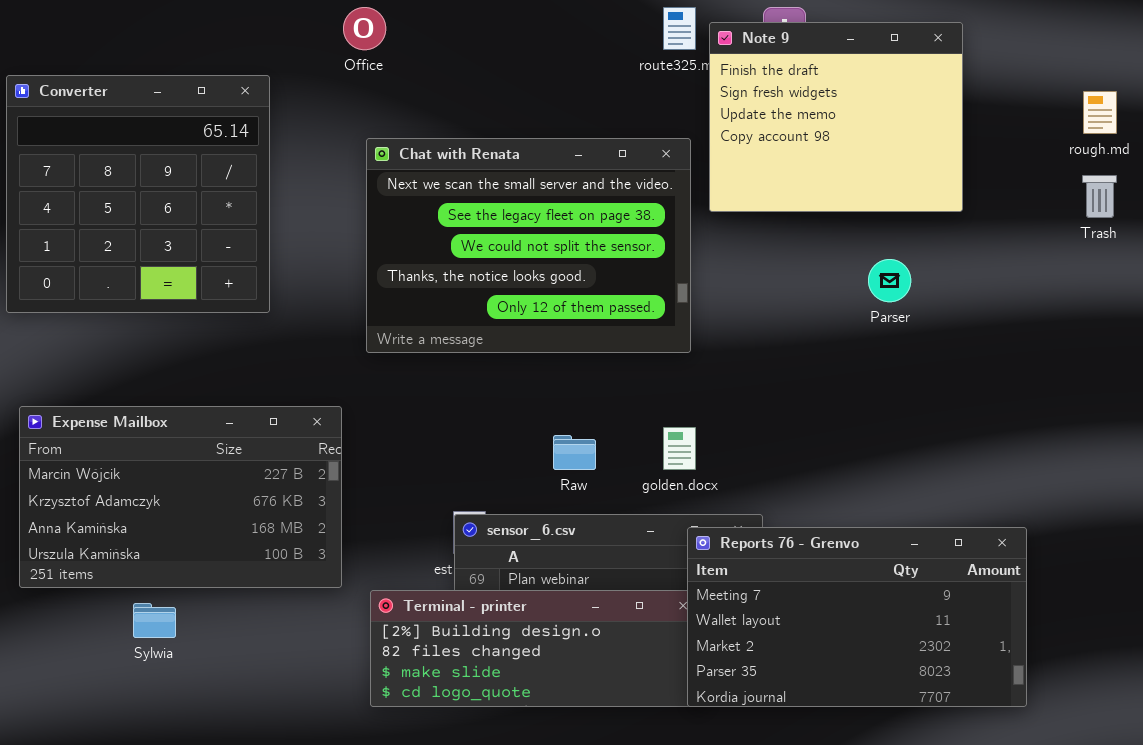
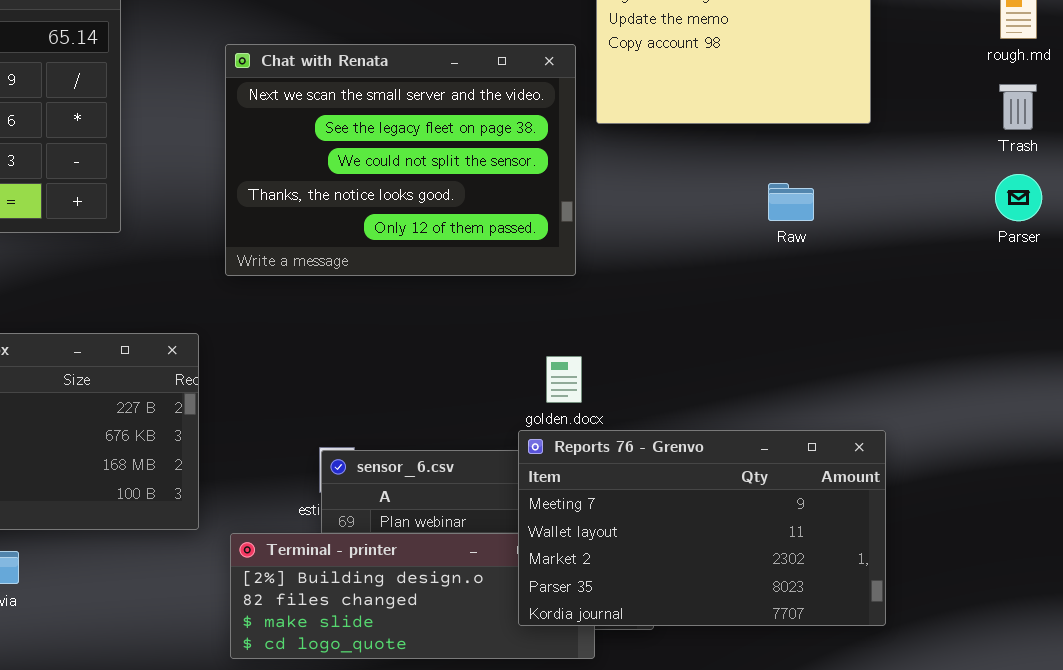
Parser: [868,259,911,302] -> [995,174,1042,221], moved
Raw: [553,435,596,470] -> [768,183,814,221], moved
Reports 76 - Grenvo: [687,527,1027,707] -> [518,430,886,626], moved

